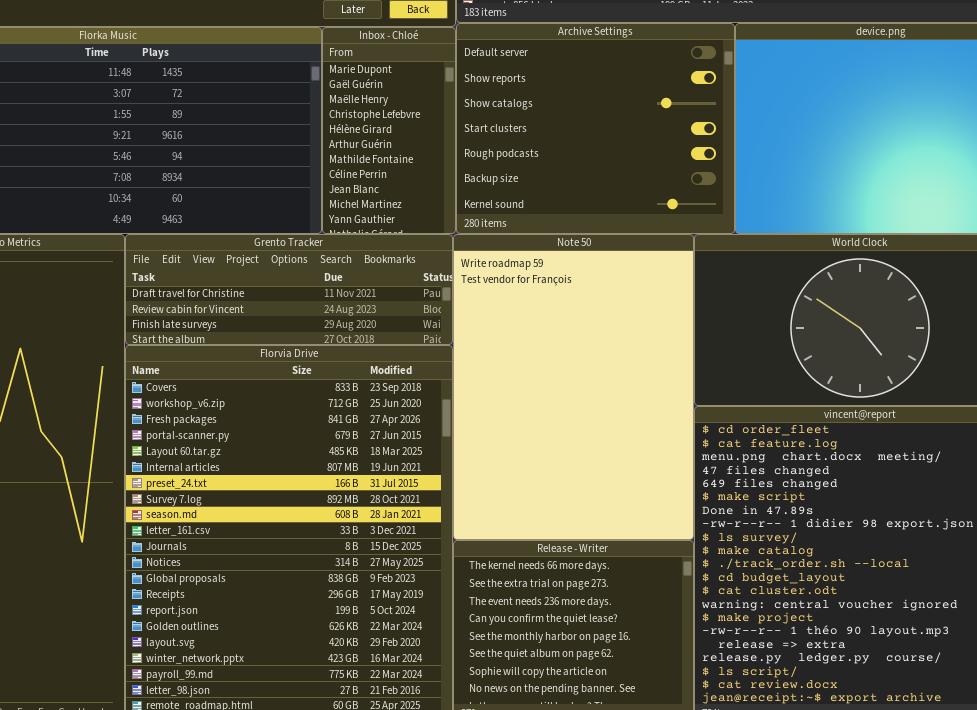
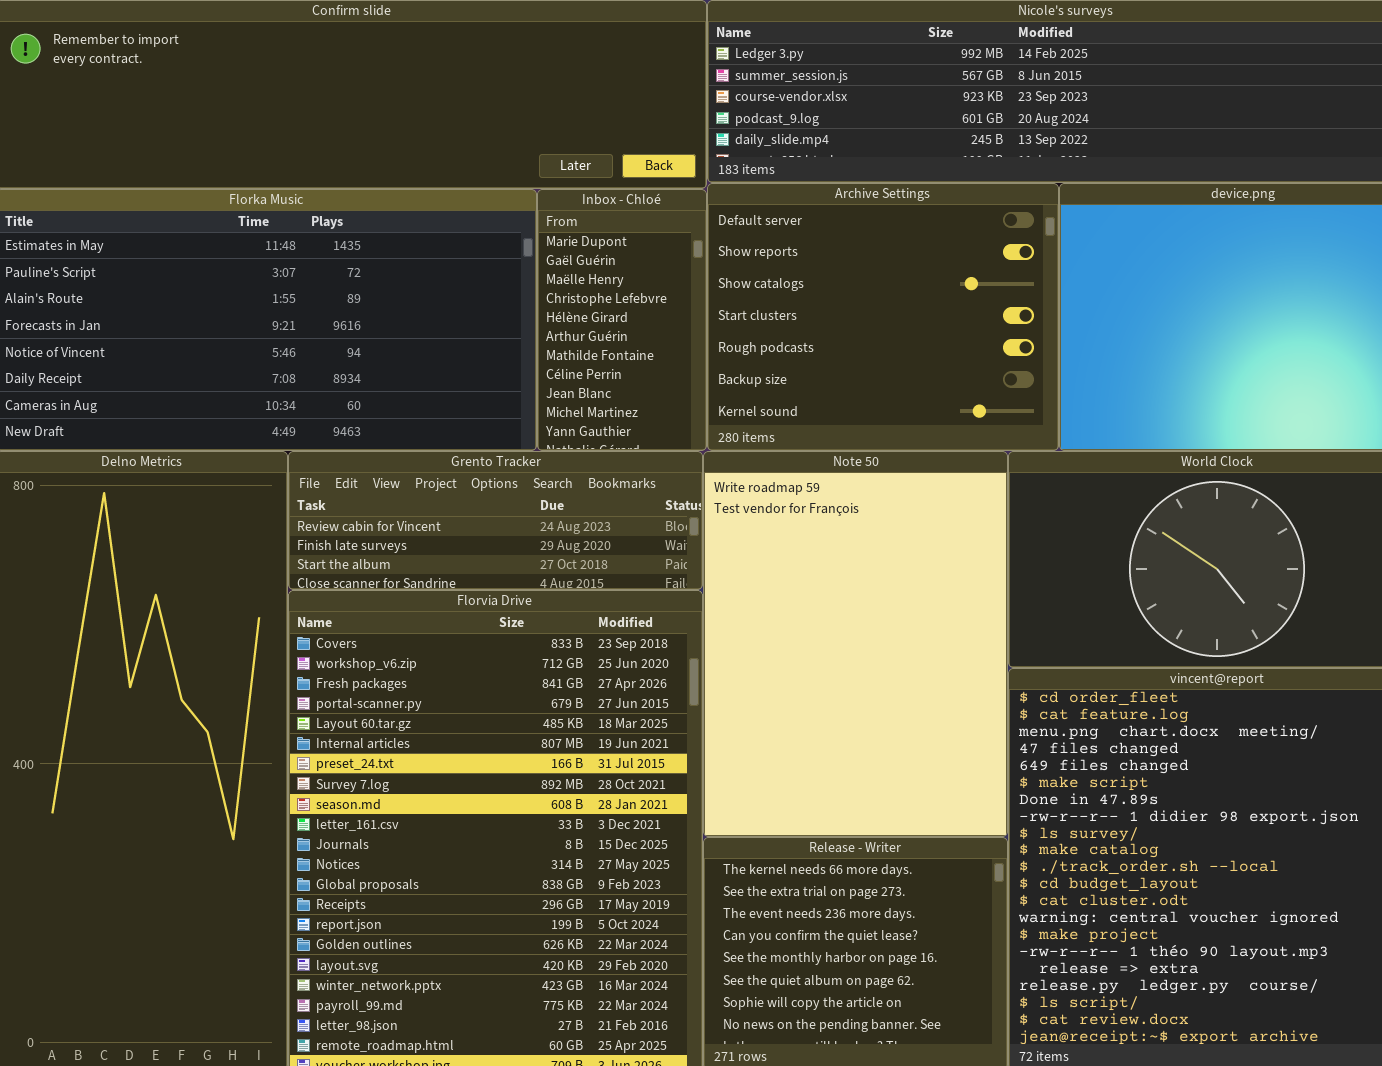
Grento Tracker: [125,234,453,345] -> [288,451,703,590], scrolled down 1 row

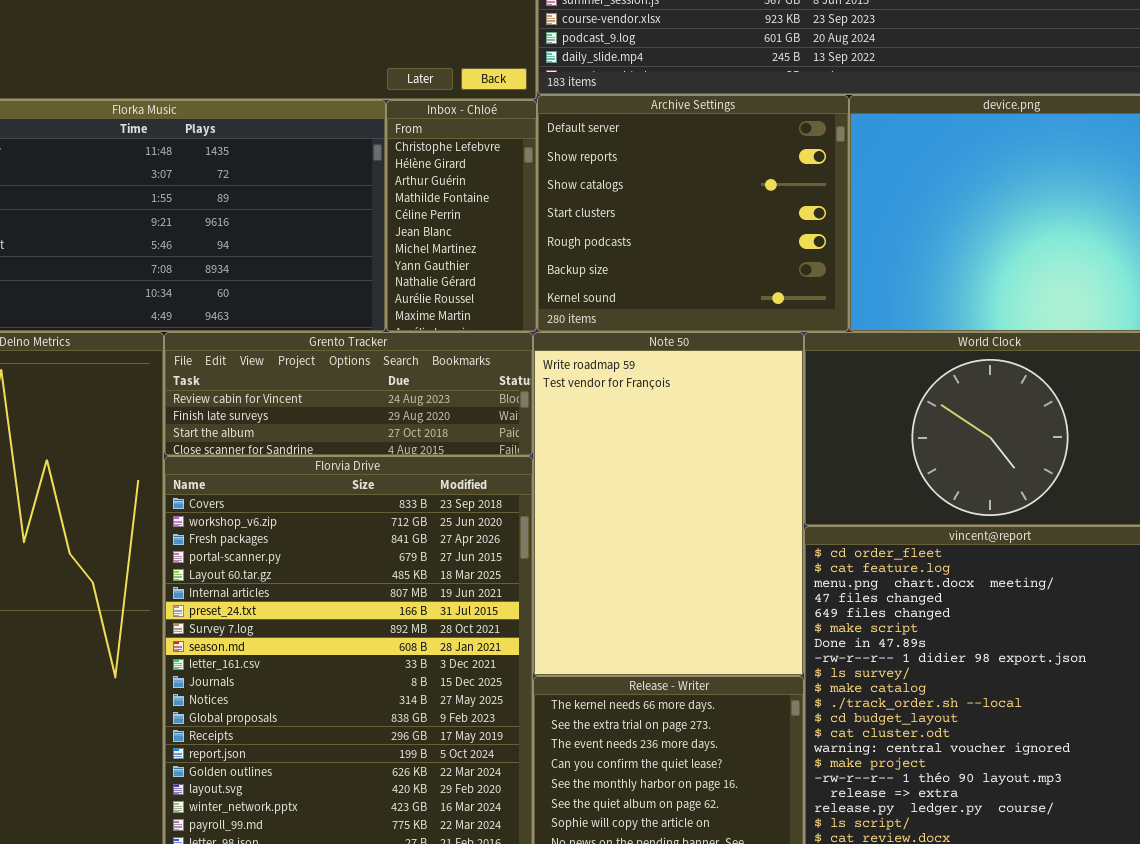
Inbox - Chloé: [537,189,707,451] -> [386,100,537,332], scrolled down 3 rows

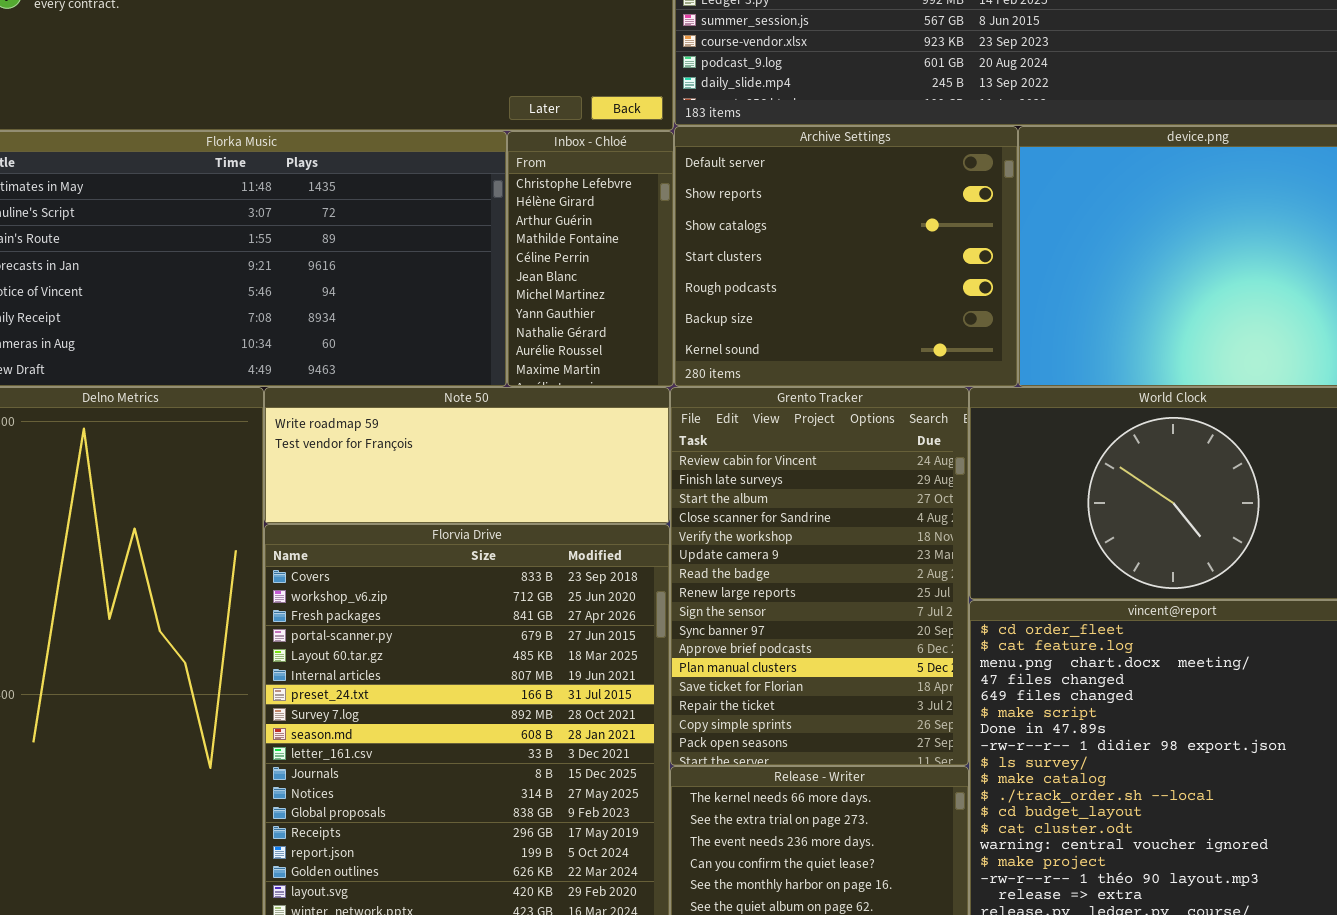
Grento Tracker: [164,332,533,456] -> [670,387,969,766], moved, resized
Note 50: [533,332,804,676] -> [264,387,670,524], moved, resized

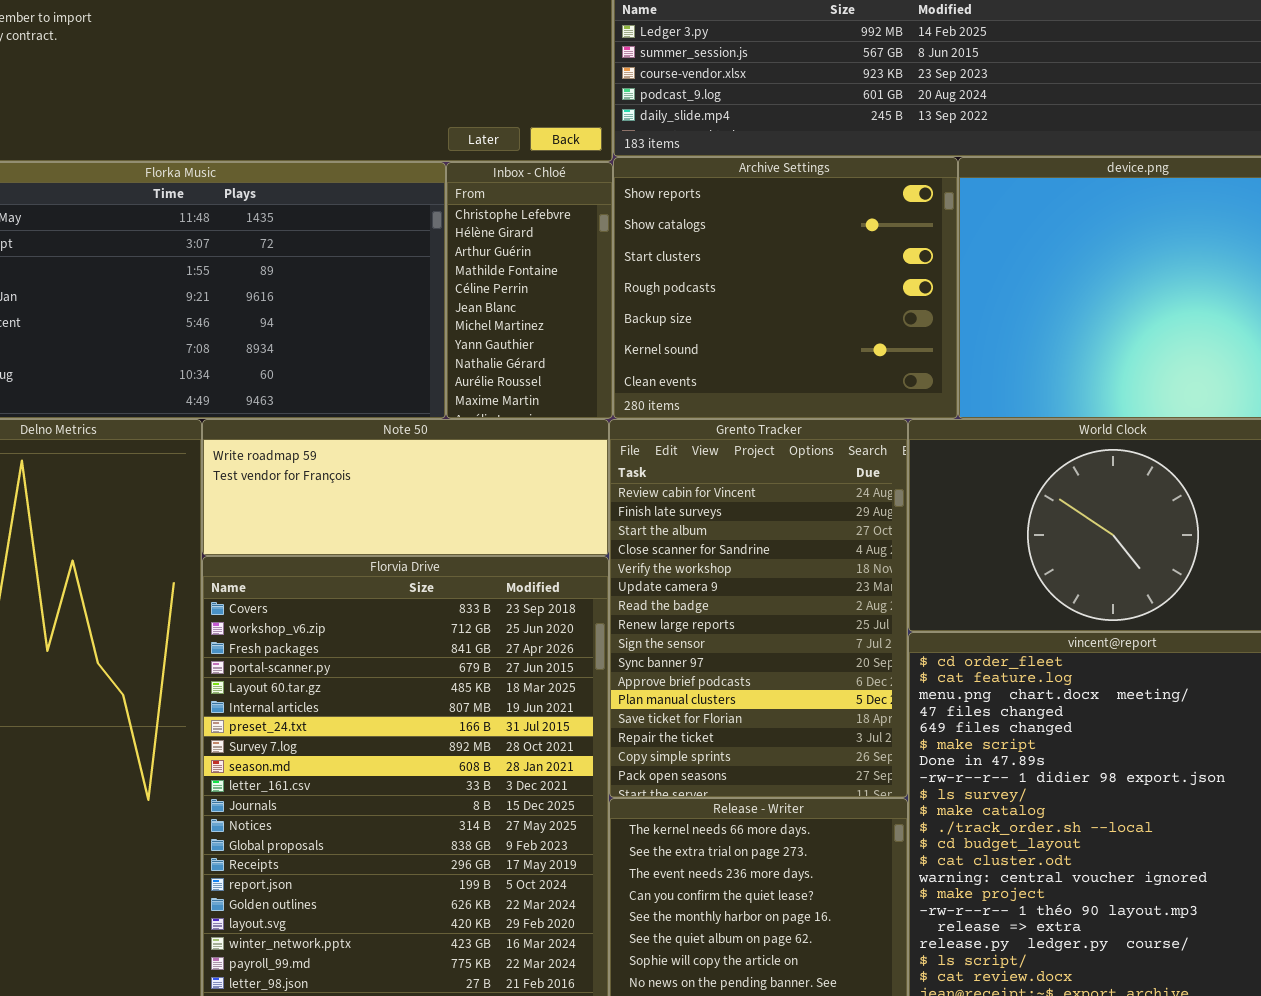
Archive Settings: [674,126,1018,387] -> [613,157,958,419], scrolled down 1 row

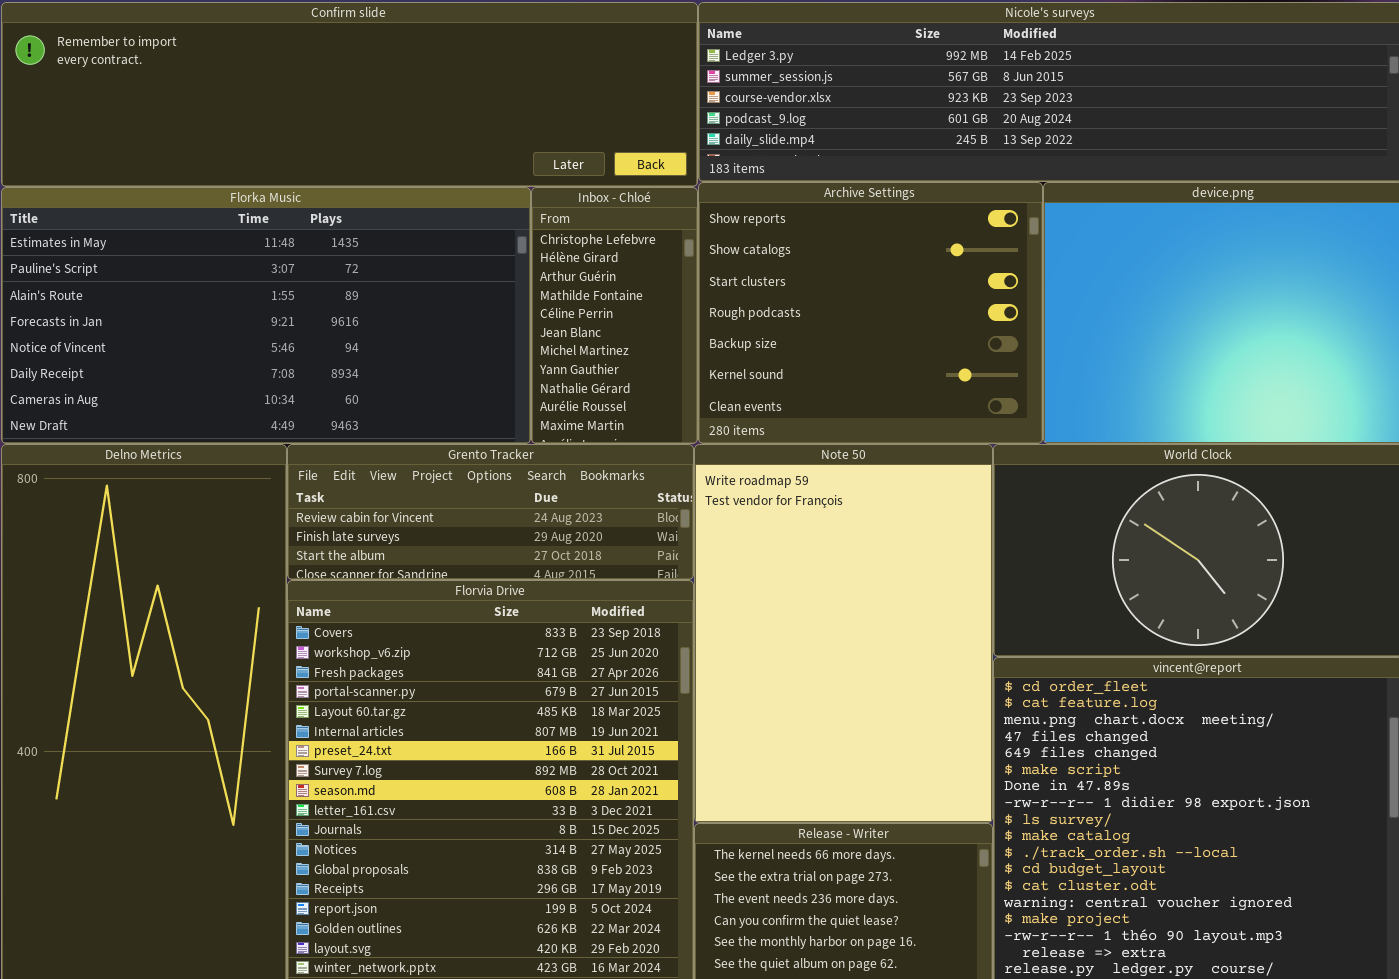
Note 50: [202,419,609,556] -> [694,444,993,823], moved, resized
Grento Tracker: [609,419,908,798] -> [287,444,694,580], moved, resized

